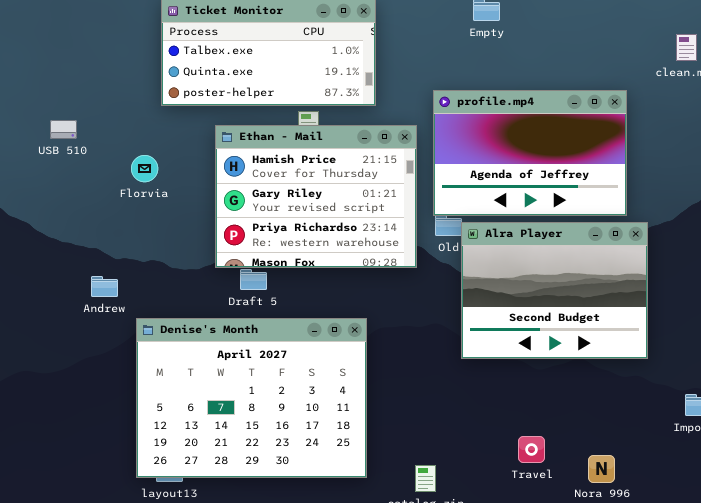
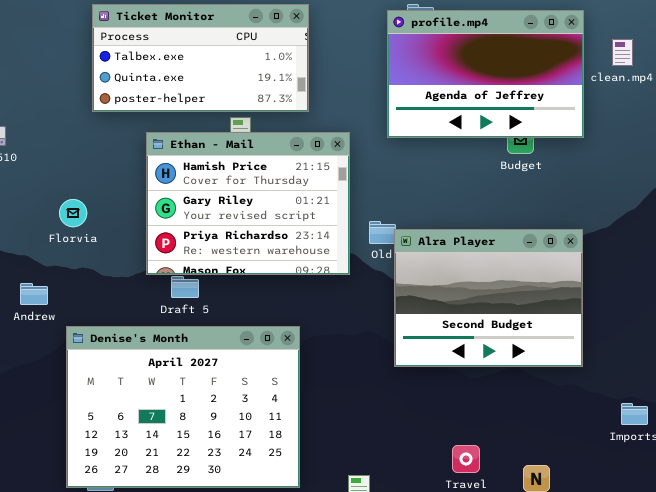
profile.mp4: [433,90,627,216] -> [387,10,584,138], moved
Florvia: [131,155,158,182] -> [59,199,87,227], moved

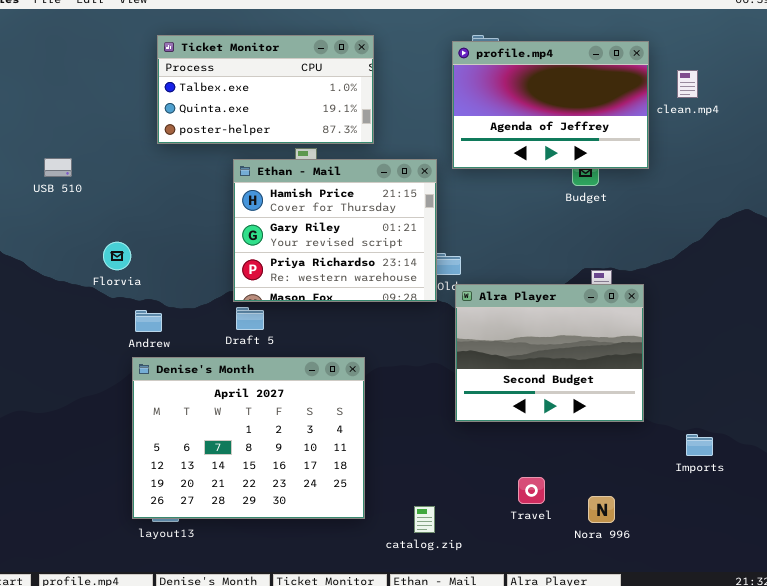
Ethan - Mail: [146,132,350,275] -> [233,159,437,302], moved
Florvia: [59,199,87,227] -> [103,242,131,270], moved
Alra Player: [394,229,583,367] -> [455,284,644,422], moved
Andrew: [20,283,48,305] -> [135,310,162,332], moved

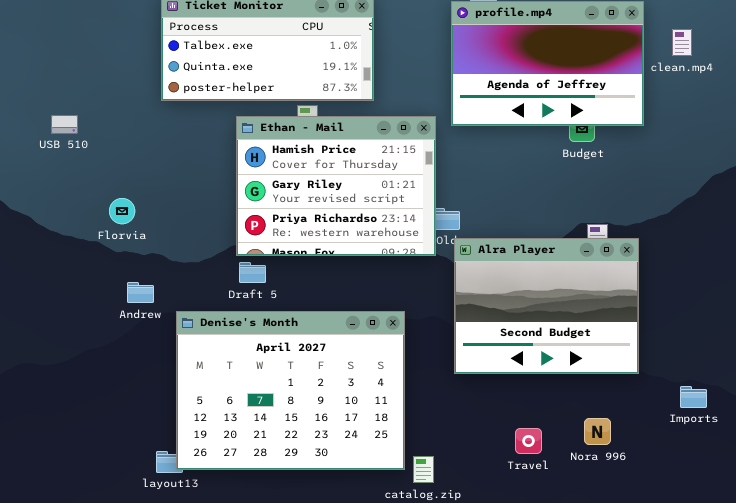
Andrew: [135,310,162,332] -> [127,282,154,303], moved
Denise's Month: [132,357,365,519] -> [176,311,405,470], moved
Nora 996: [588,496,615,523] -> [584,418,611,445], moved

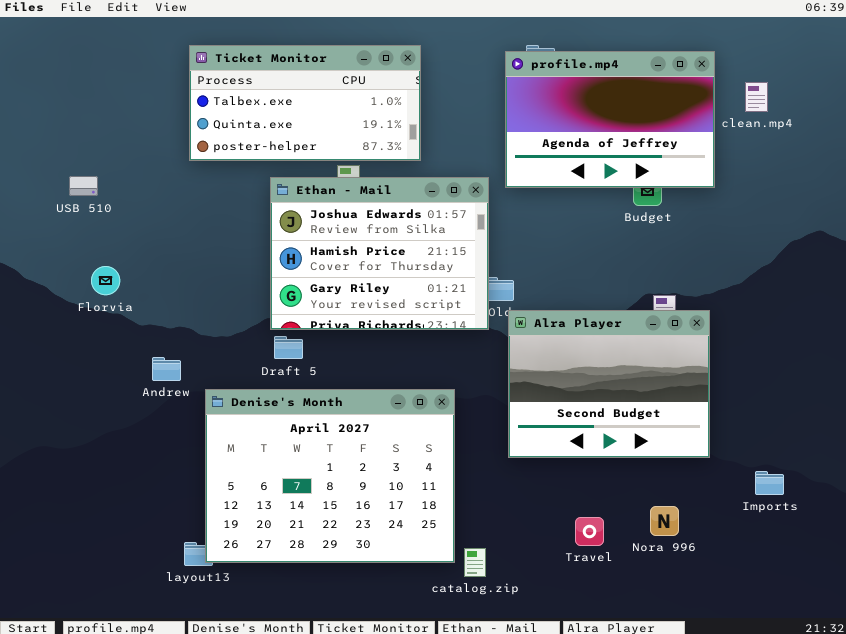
Ethan - Mail: [236,116,436,256] -> [270,177,489,330], scrolled up 1 row
Florvia: [109,198,135,224] -> [91,266,120,295], moved

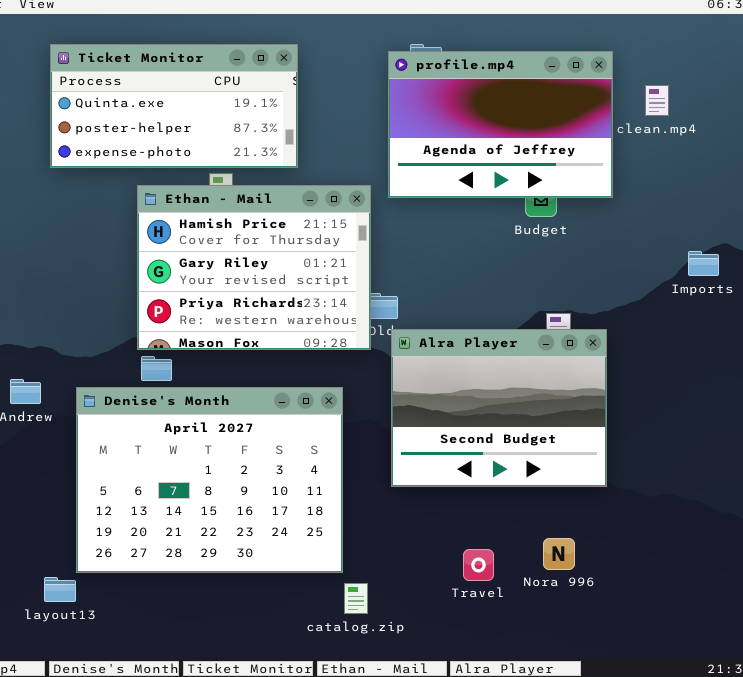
Ticket Monitor: [189,45,421,161] -> [50,44,298,168], scrolled down 1 row
Ethan - Mail: [270,177,489,330] -> [137,185,371,350], scrolled down 1 row
Denise's Month: [205,389,455,563] -> [76,387,343,573], moved
Imports: [755,471,784,495] -> [688,251,719,276], moved

